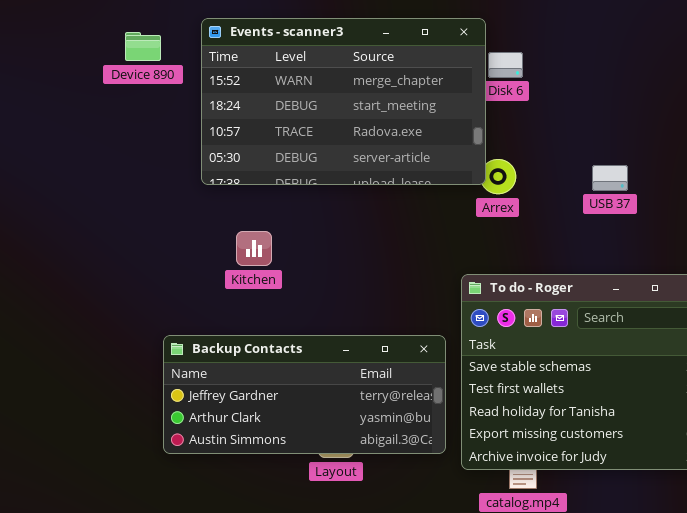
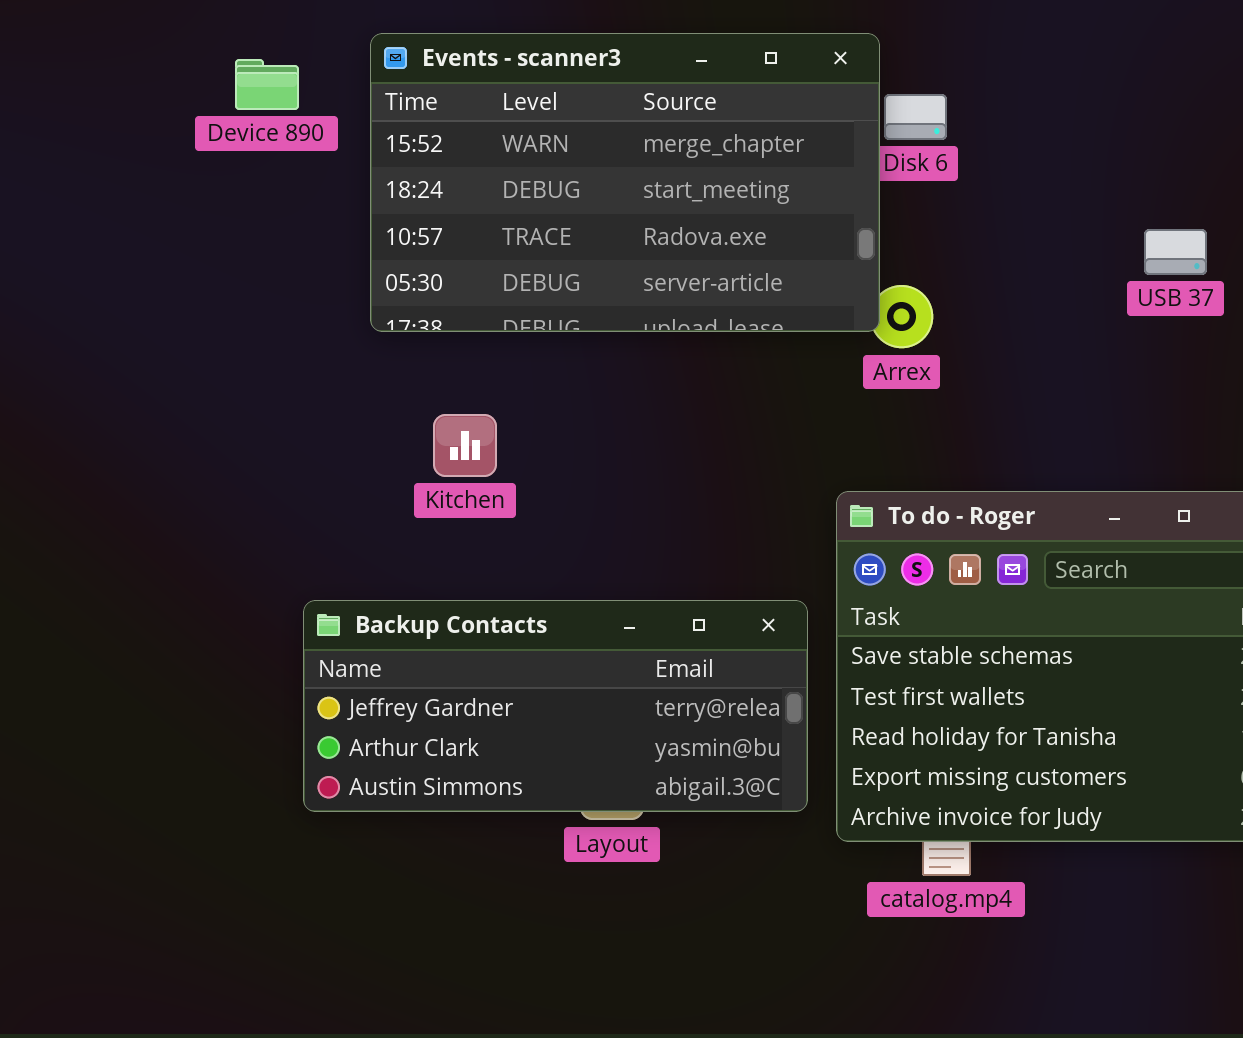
USB 37: [592,165,628,191] -> [1144,229,1207,275], moved

